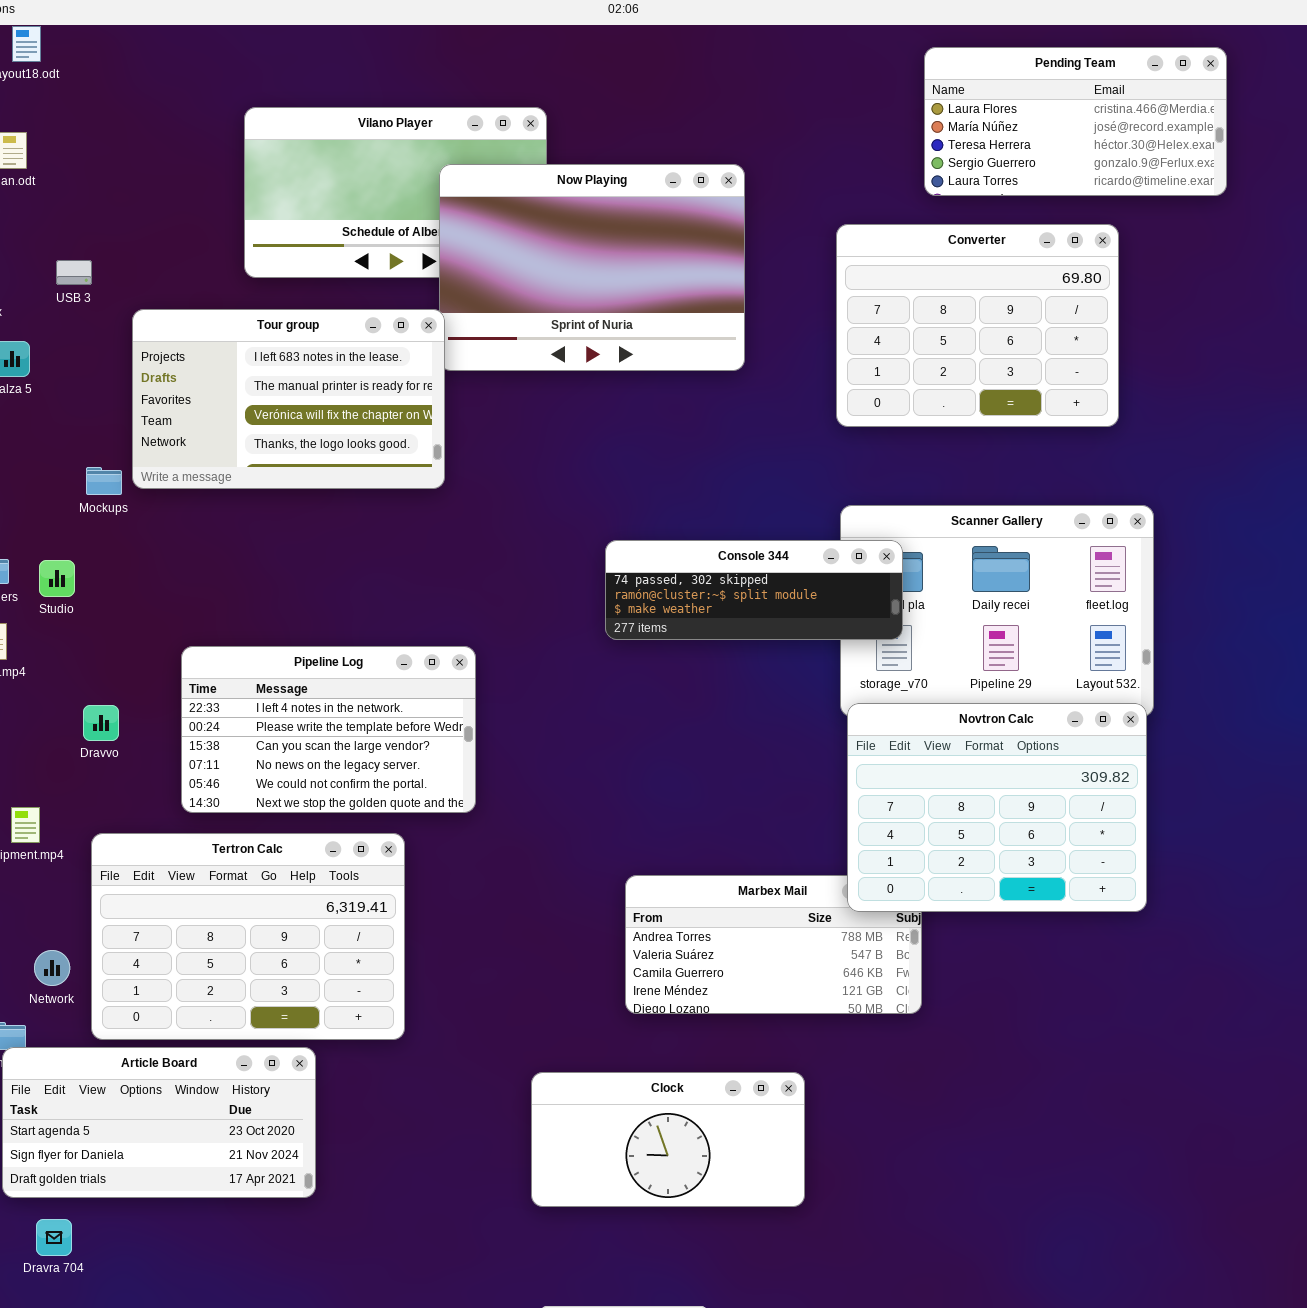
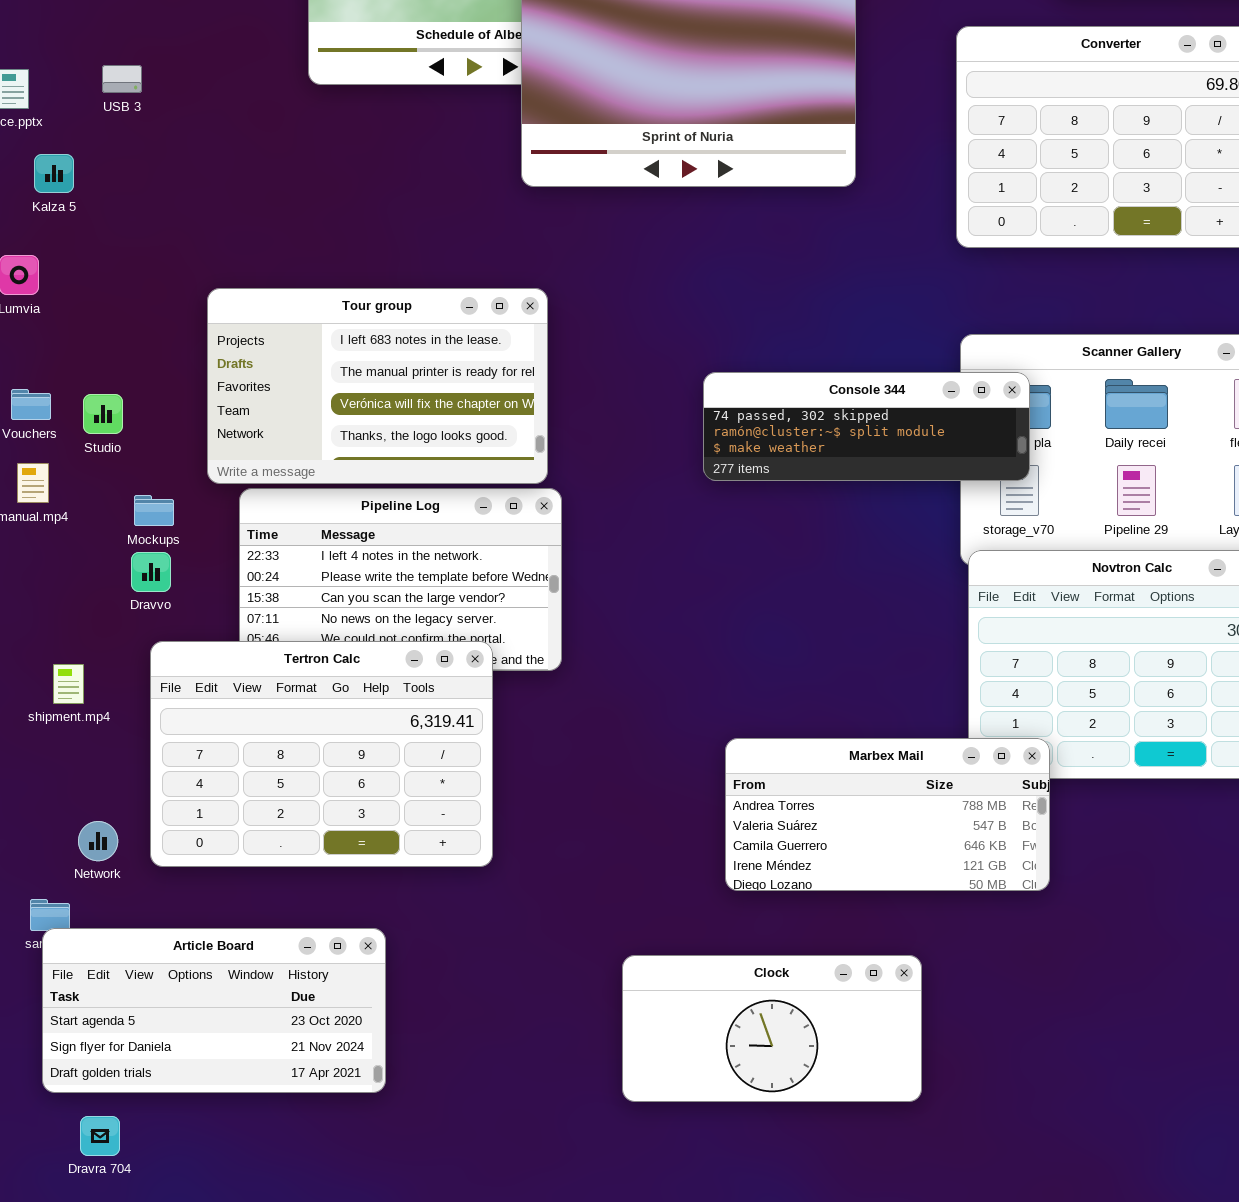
Tour group: [132,309,445,489] -> [207,288,548,484], moved
Mockups: [86,467,122,495] -> [134,495,174,526], moved
Tertron Calc: [91,833,405,1040] -> [150,641,493,867], moved
Marbex Mail: [625,875,922,1014] -> [725,738,1050,891], raised

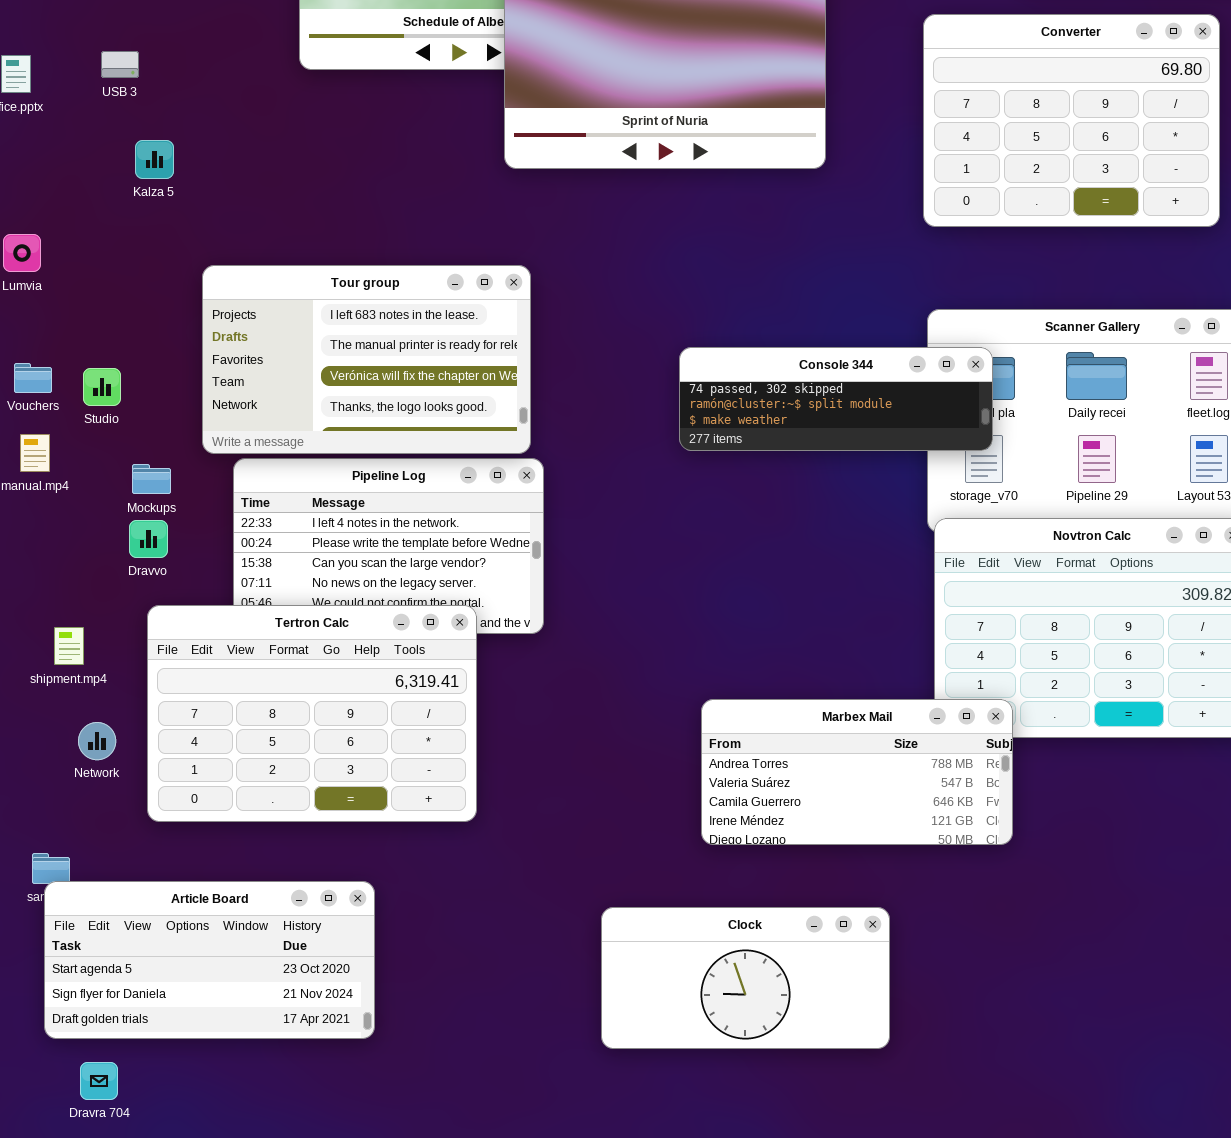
Kalza 5: [34,154,74,193] -> [135,140,174,179], moved
Network: [78,821,118,861] -> [78,722,116,760], moved

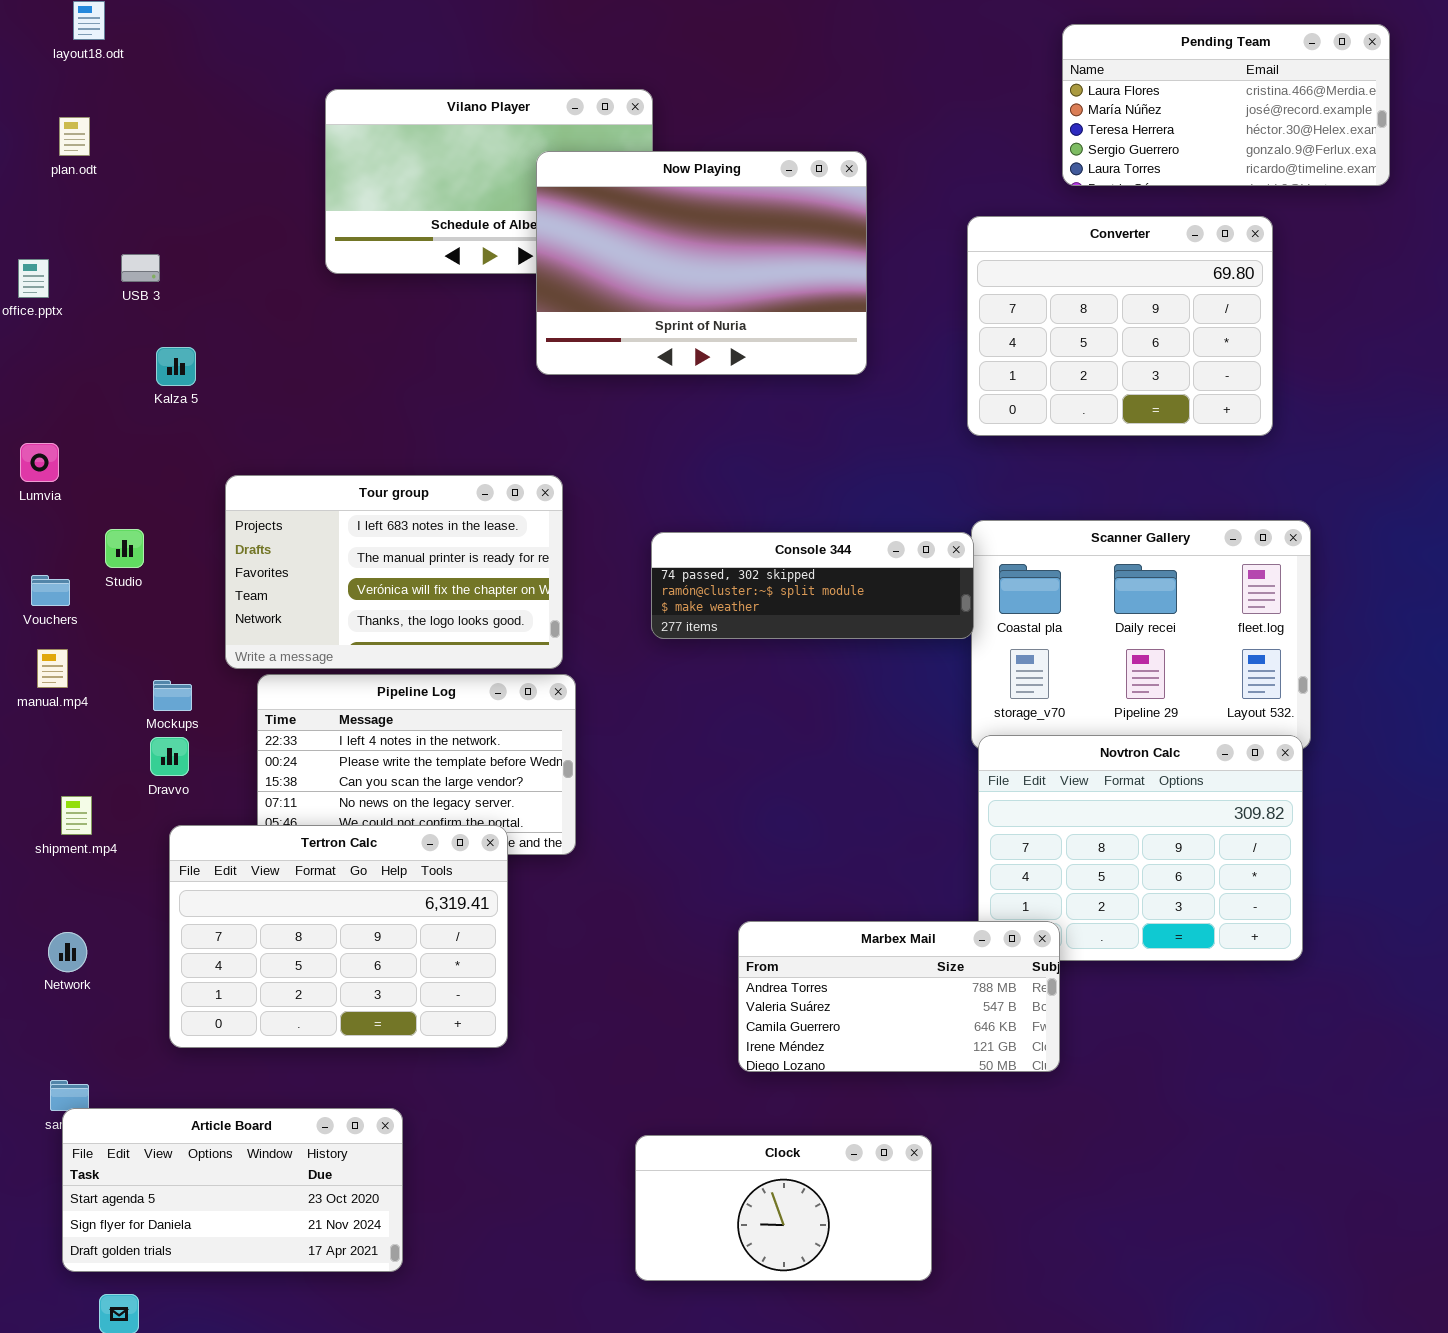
Console 344: [679,347,993,451] -> [651,532,974,639], moved
Studio: [83,368,121,406] -> [105,529,144,568], moved
shipment.mp4: [54,627,84,665] -> [61,796,92,835], moved
Network: [78,722,116,760] -> [48,932,87,972], moved

